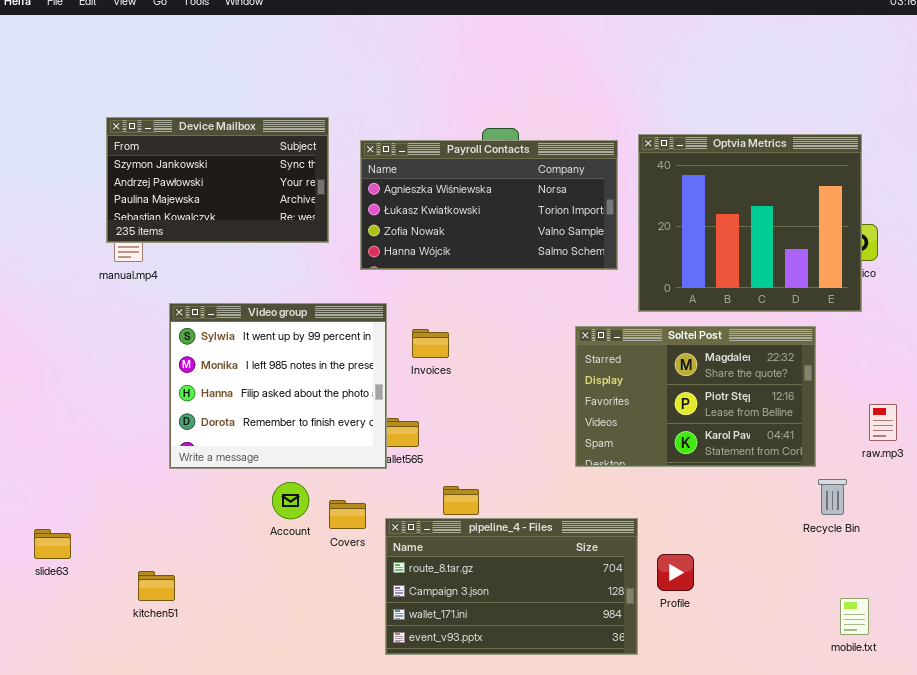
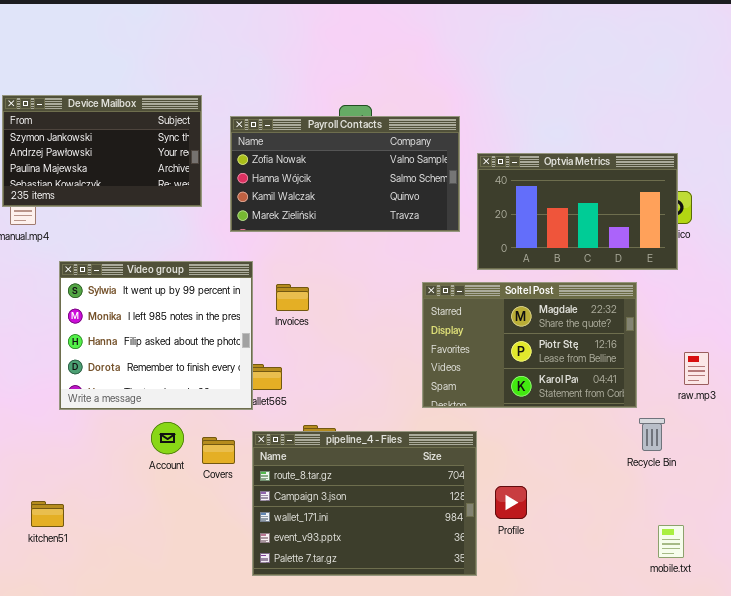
Optvia Metrics: [638,134,862,312] -> [477,153,678,270], resized
Payroll Contacts: [360,140,618,270] -> [230,116,460,232], scrolled down 2 rows
pipeline_4 - Files: [385,518,638,655] -> [252,431,477,576], resized

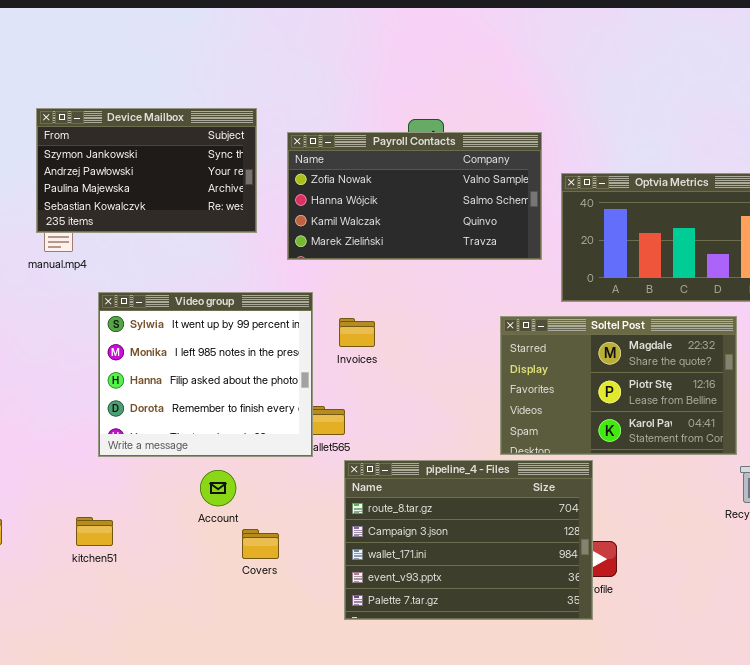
pipeline_4 - Files: [252,431,477,576] -> [344,460,593,620], moved
Covers: [202,437,235,464] -> [242,529,279,559], moved
kitchen51: [31,501,64,527] -> [76,517,113,546], moved

